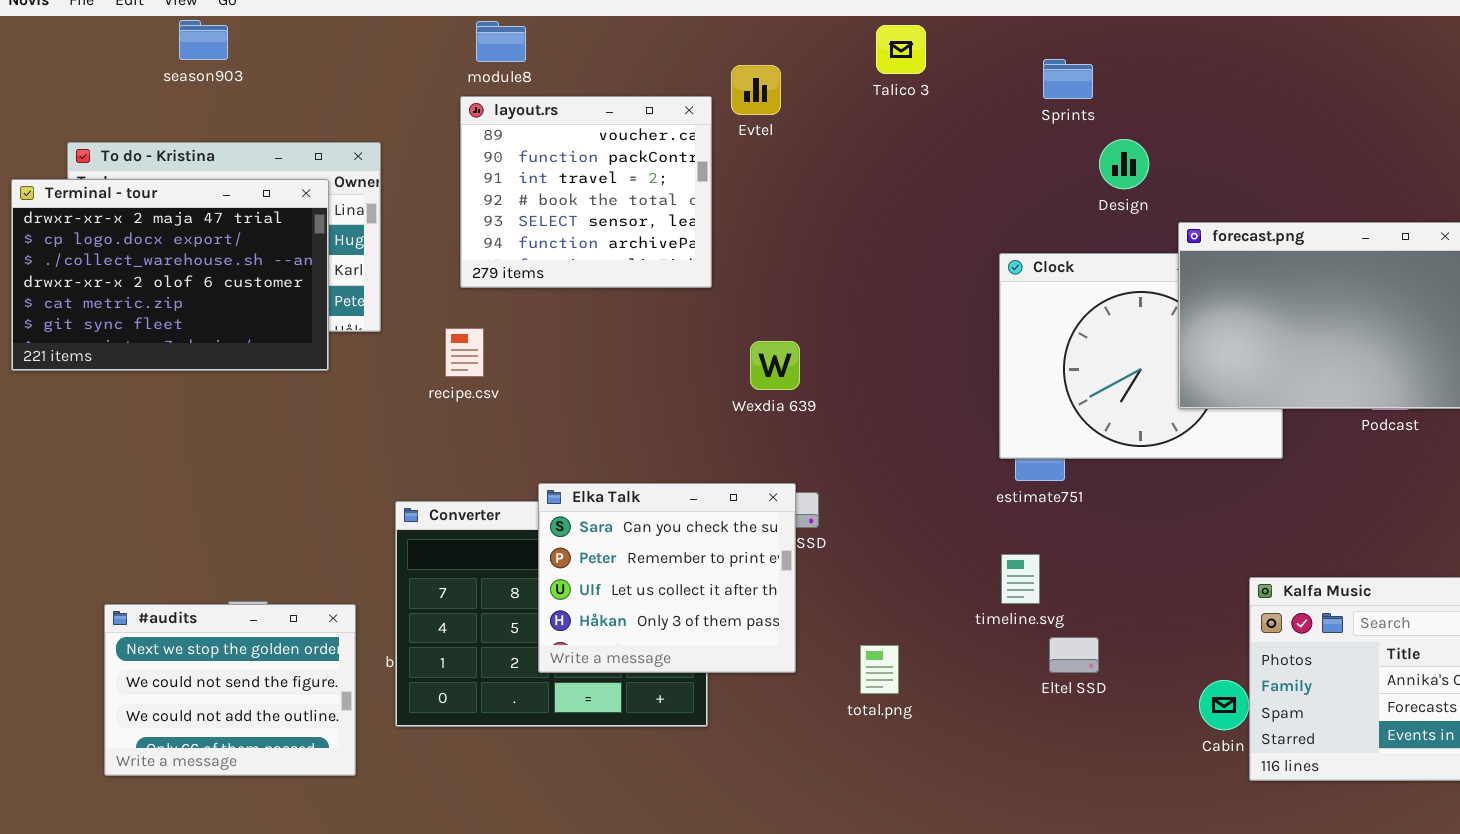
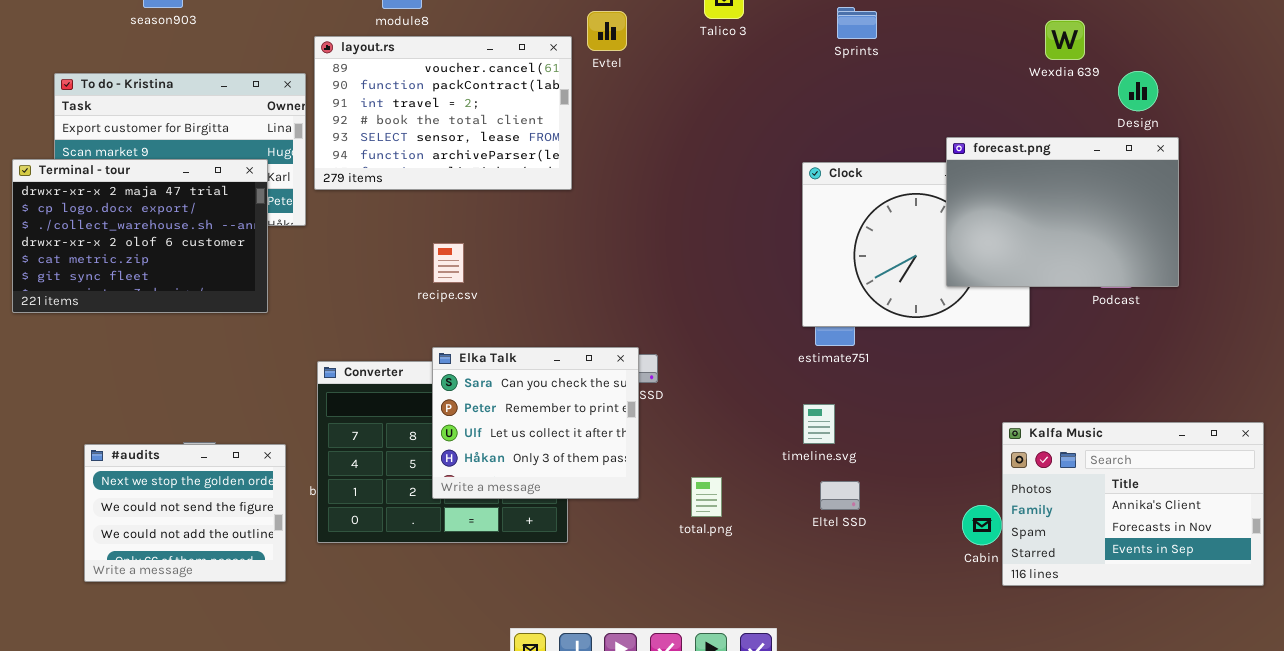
layout.rs: [460,96,712,288] -> [314,36,572,190], resized
Design: [1099,139,1149,189] -> [1118,71,1158,111], moved
Terminal - tour: [11,179,329,371] -> [12,159,268,313], moved
recipe.csv: [445,328,484,377] -> [433,243,464,283], moved
Wexdia 639: [750,341,800,390] -> [1045,20,1085,60], moved
Eltel SSD: [1049,637,1099,673] -> [820,481,860,510], moved

